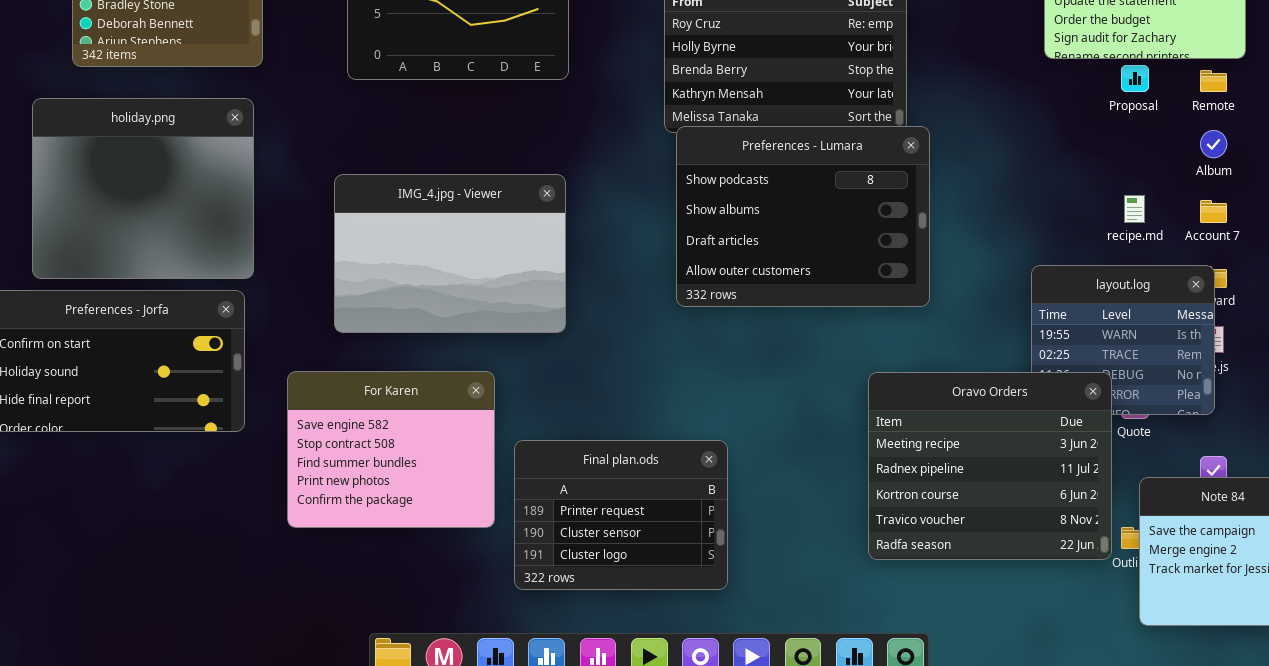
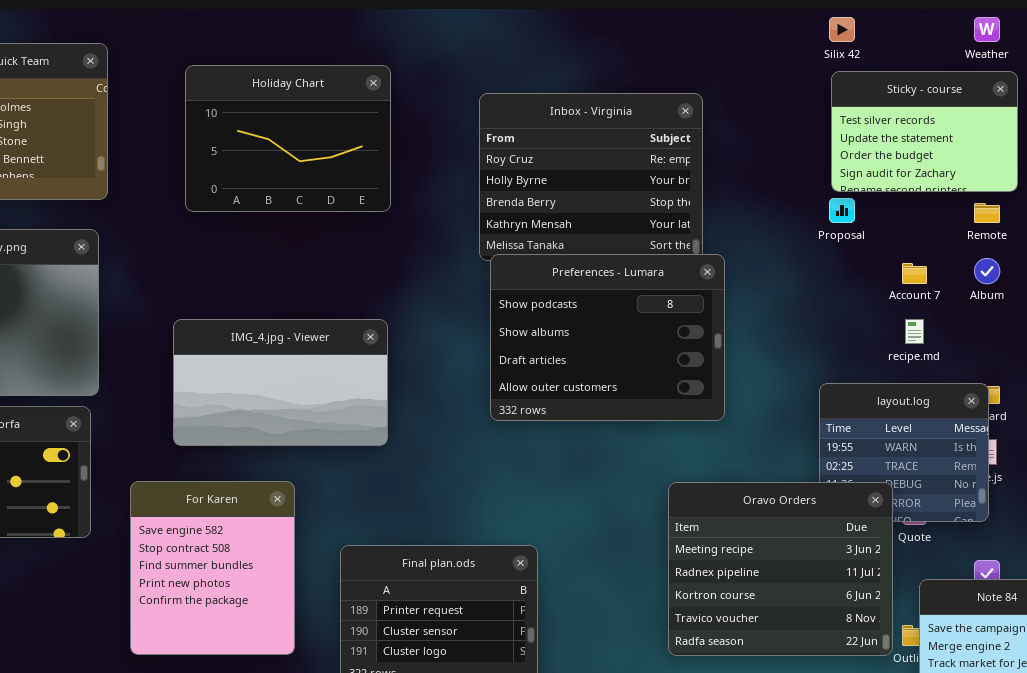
Proposal: [1121,65,1149,92] -> [829,198,855,223], moved
IMG_4.jpg - Viewer: [334,174,566,333] -> [173,319,388,446], resized
Account 7: [1200,200,1227,223] -> [902,263,927,284], moved
For Karen: [287,371,495,528] -> [130,481,295,655], resized

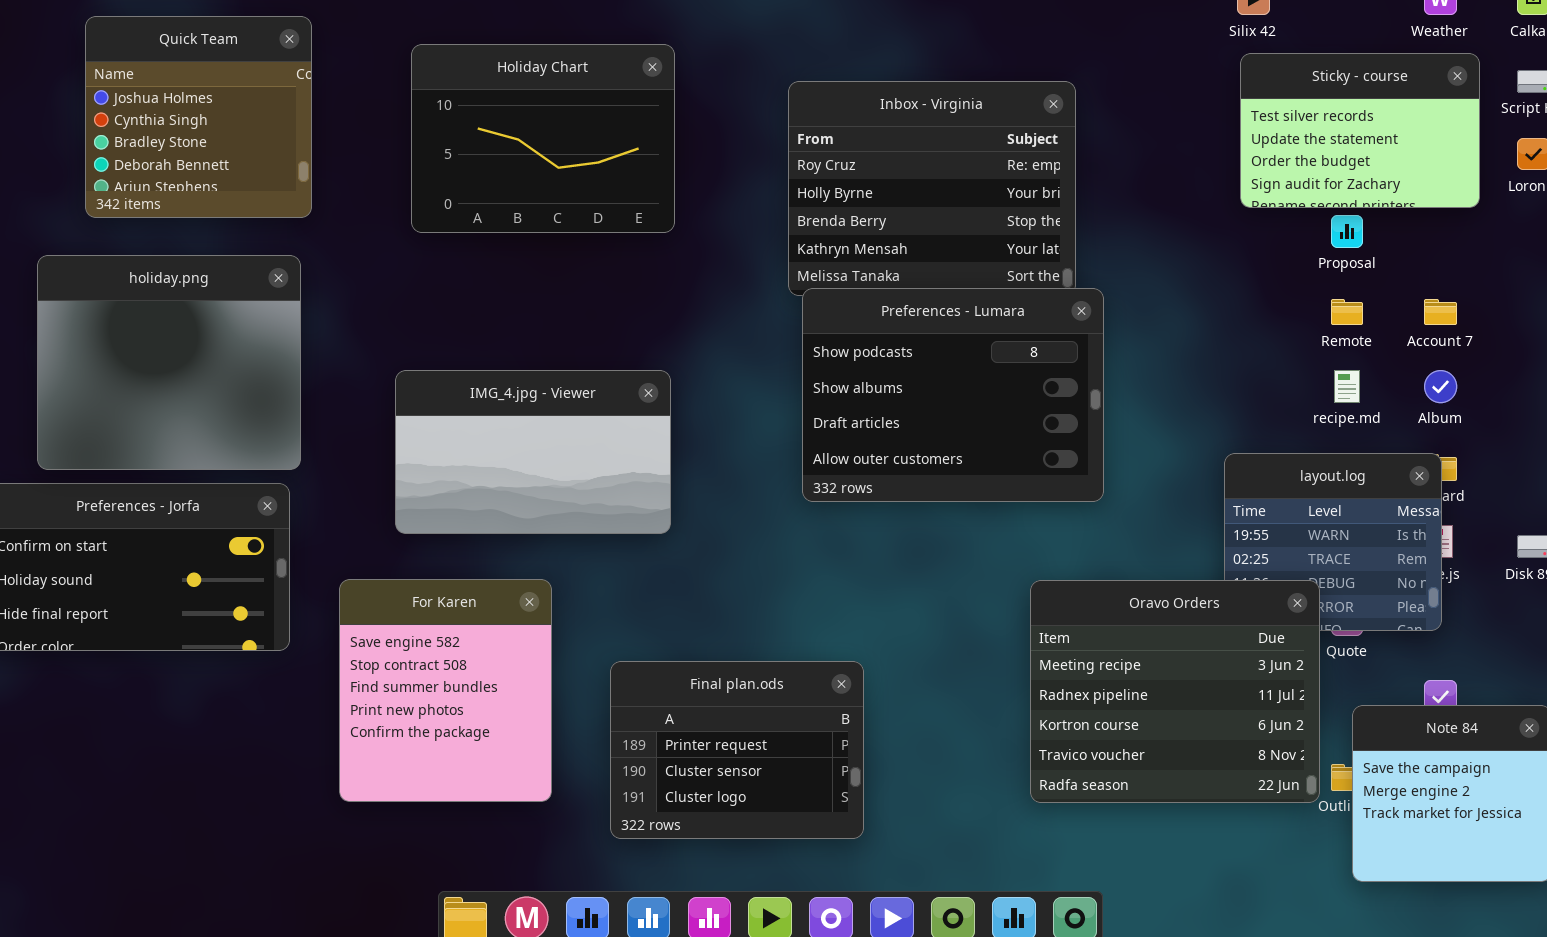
Proposal: [829,198,855,223] -> [1331,215,1363,248], moved
Remote: [974,203,1000,223] -> [1331,299,1363,325], moved
Album: [974,258,1000,284] -> [1424,370,1457,403], moved
Account 7: [902,263,927,284] -> [1424,299,1457,325], moved

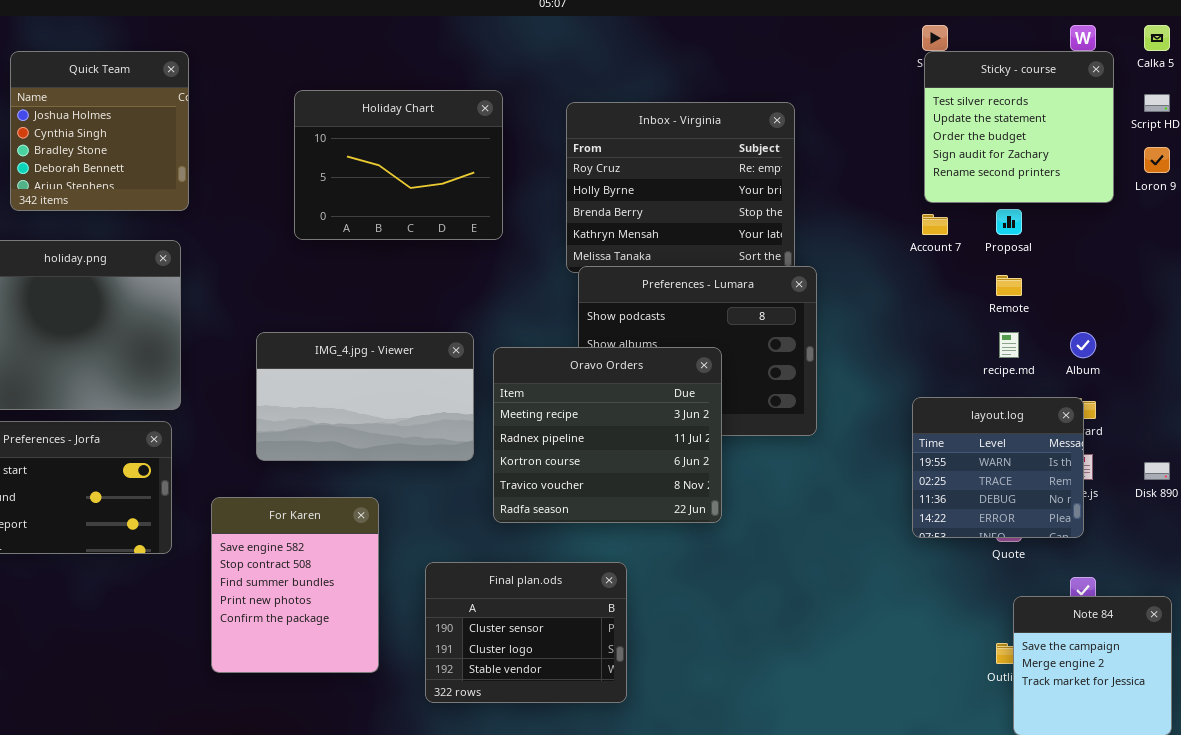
Holiday Chart: [411,44,675,233] -> [294,90,503,240], moved
Sticky - course: [1240,53,1480,208] -> [924,51,1114,203], resized
Account 7: [1424,299,1457,325] -> [922,214,948,235], moved
Oravo Orders: [1030,580,1320,803] -> [493,347,722,523], moved
Final plan.ods: [610,661,864,839] -> [425,562,627,703], scrolled down 1 row

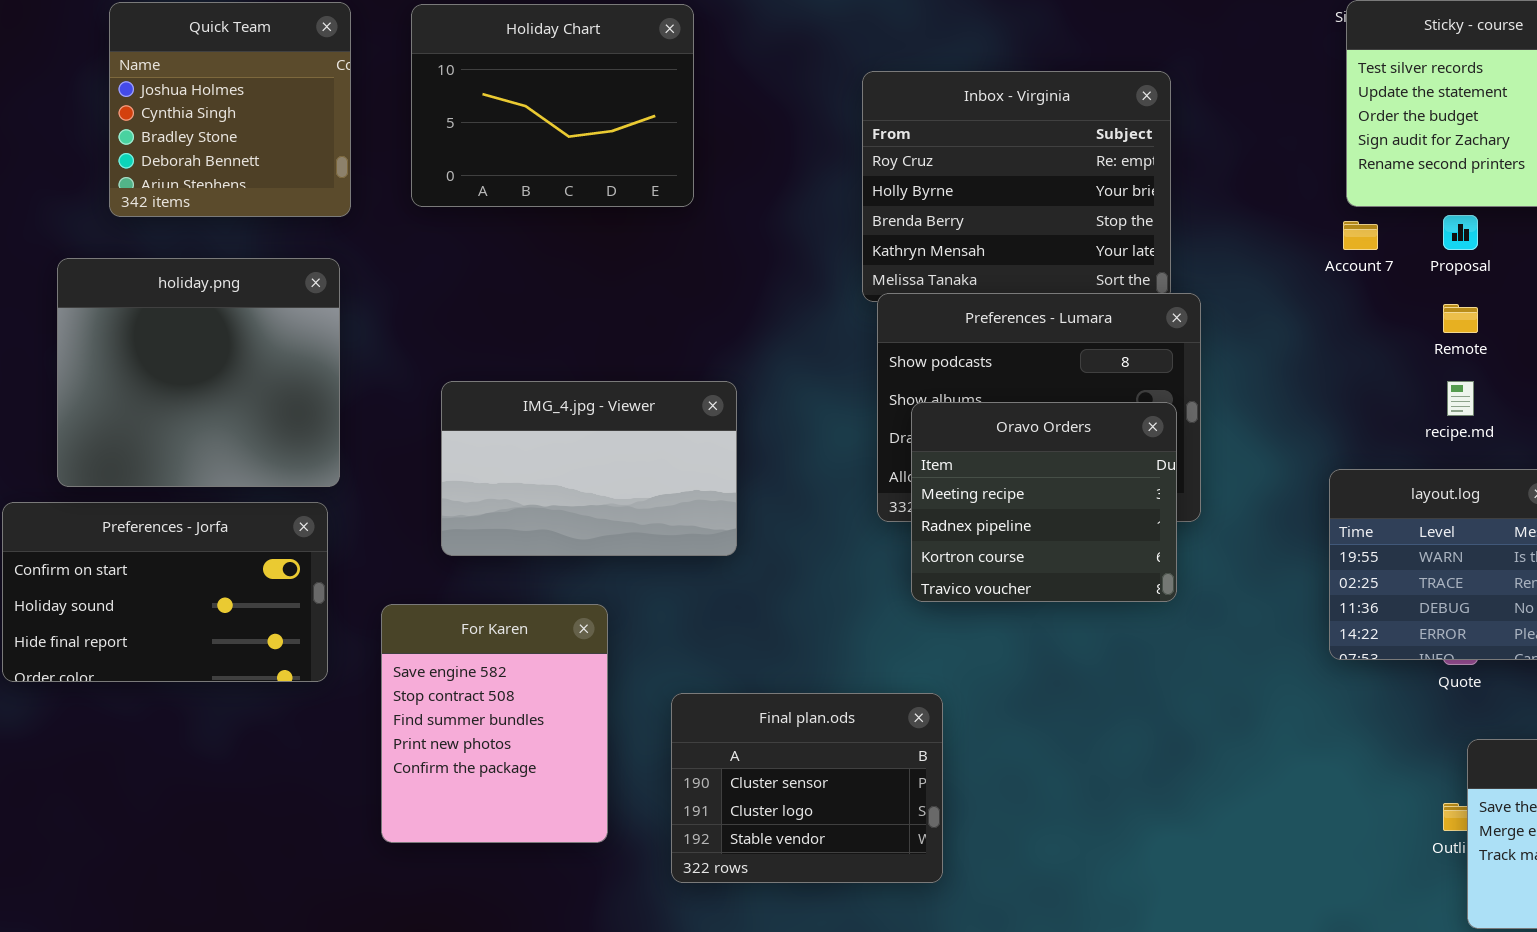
Holiday Chart: [294,90,503,240] -> [411,4,694,207], moved
Oravo Orders: [493,347,722,523] -> [911,402,1177,602], moved, resized

